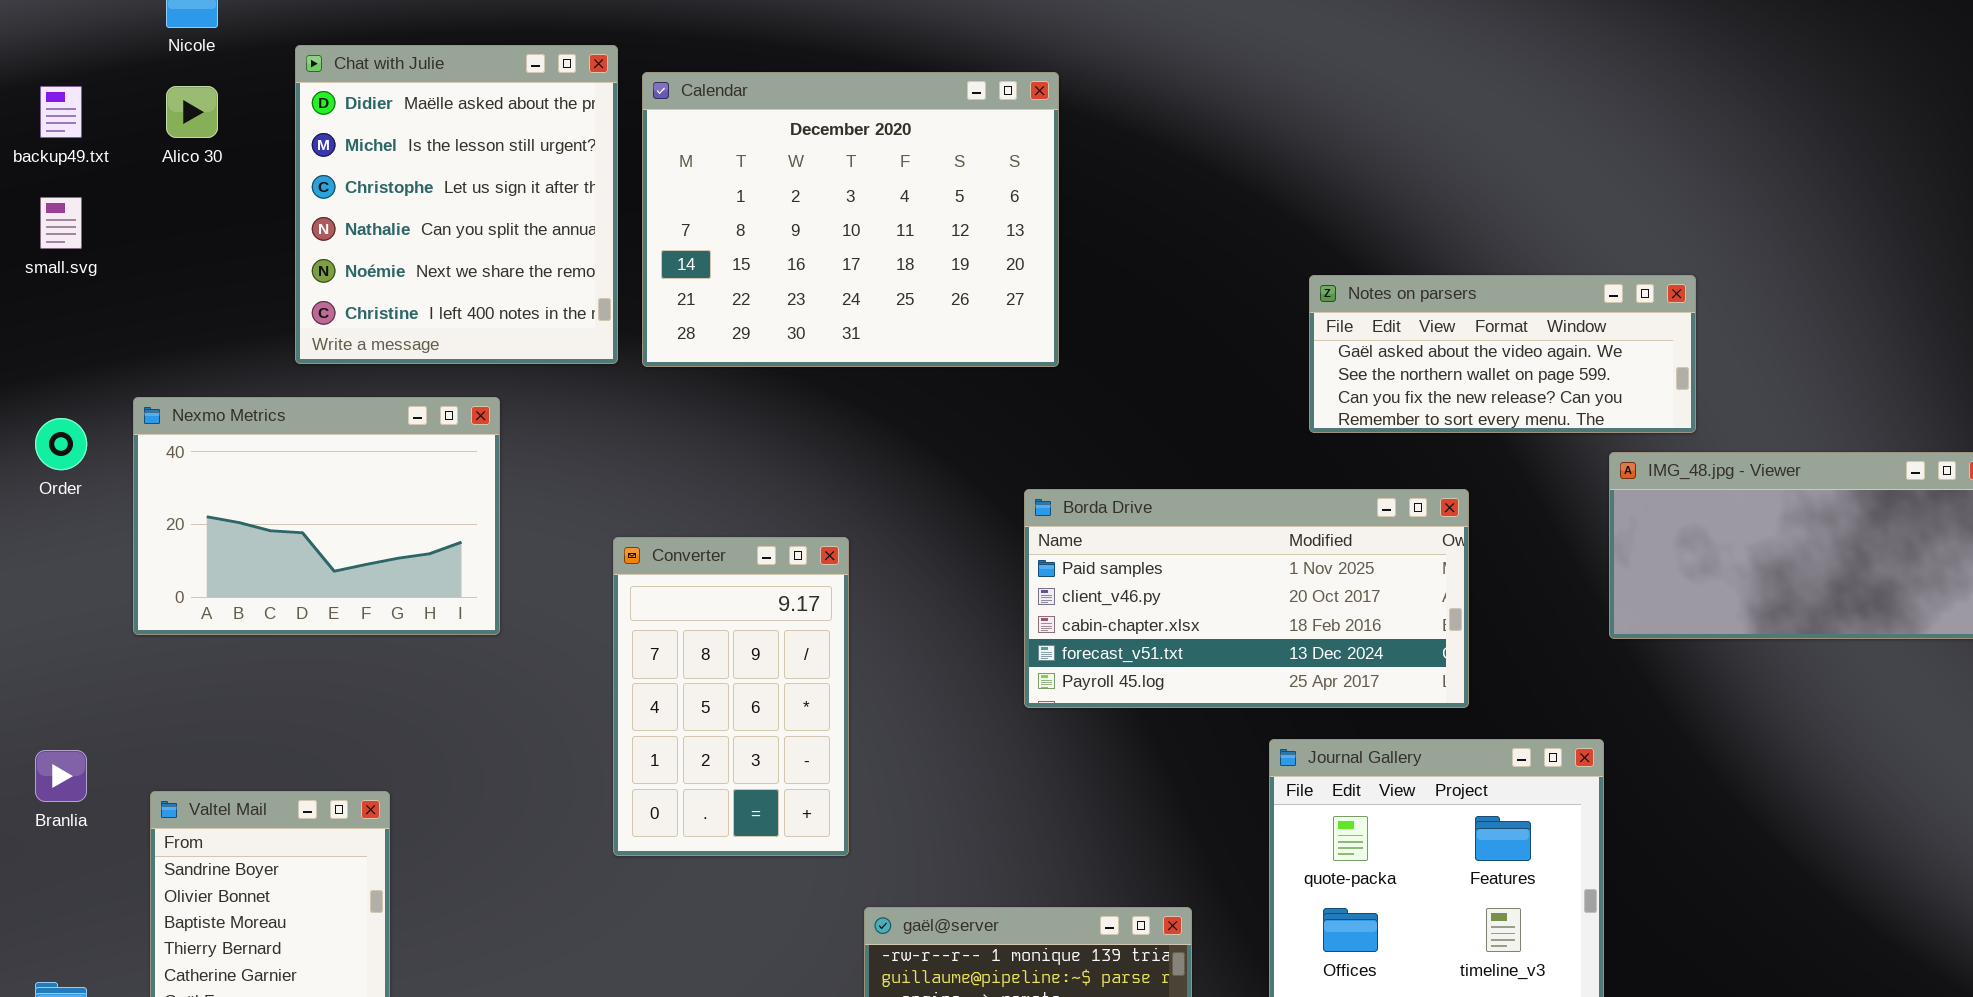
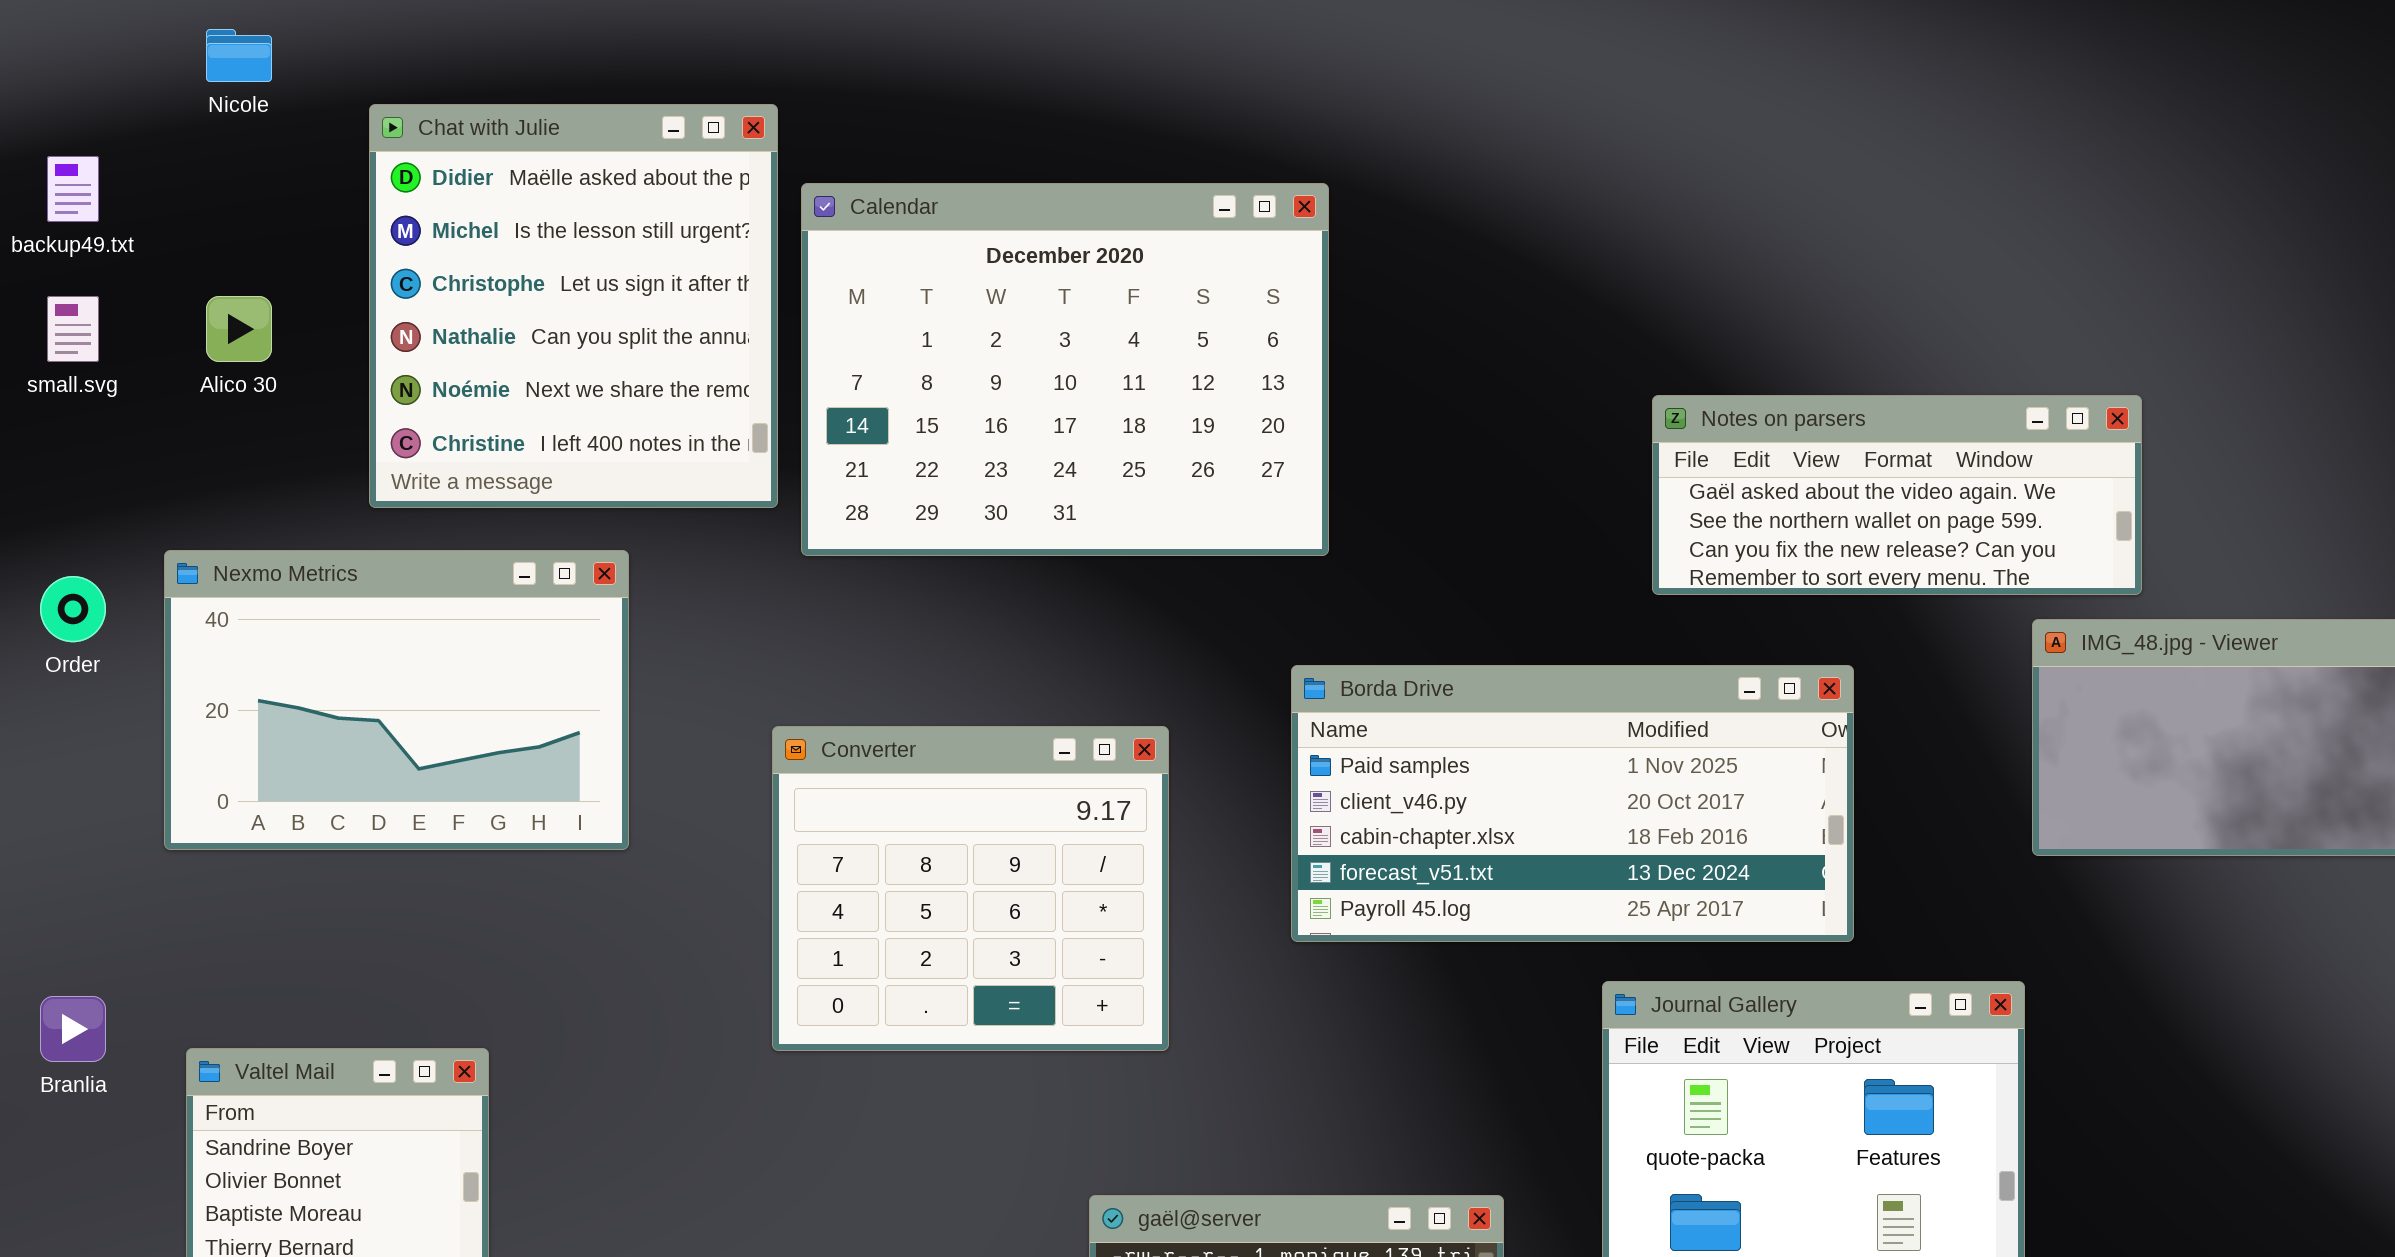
Calendar: [642,72,1059,367] -> [801,183,1329,556], moved
Alico 30: [166,86,218,138] -> [206,296,272,362], moved
Converter: [613,537,849,856] -> [772,726,1169,1051], resized

